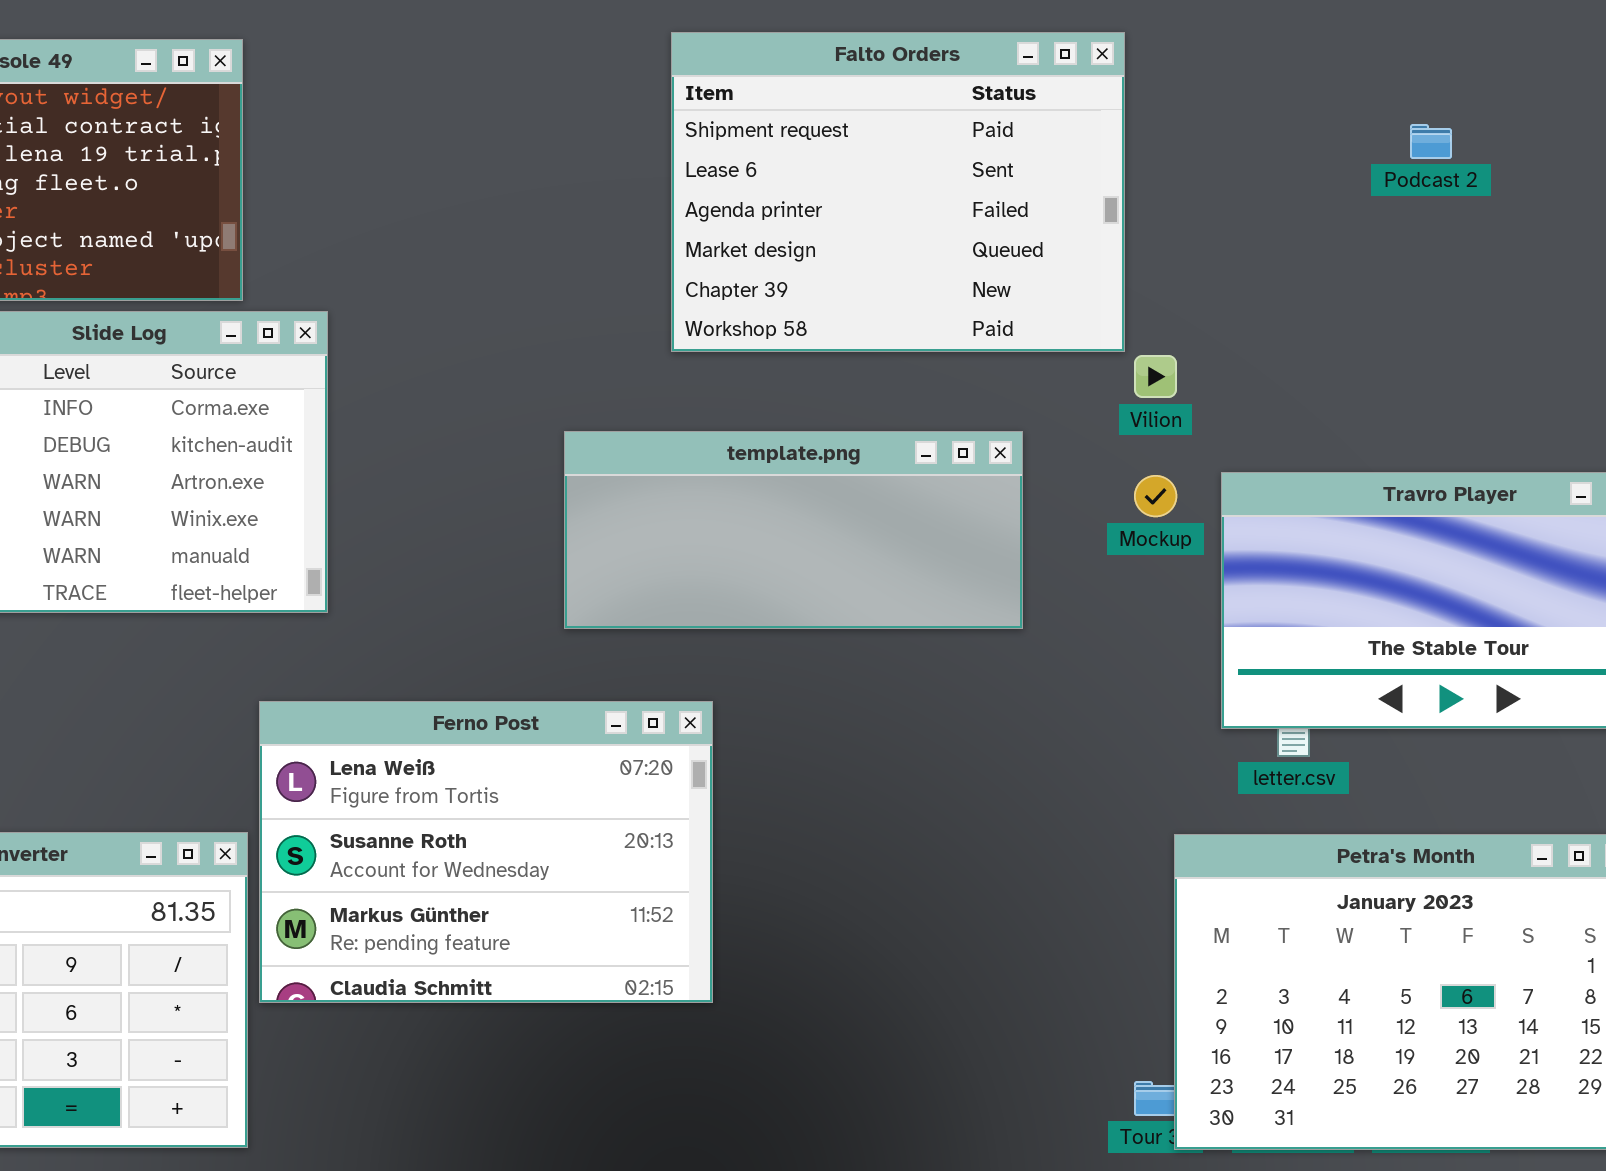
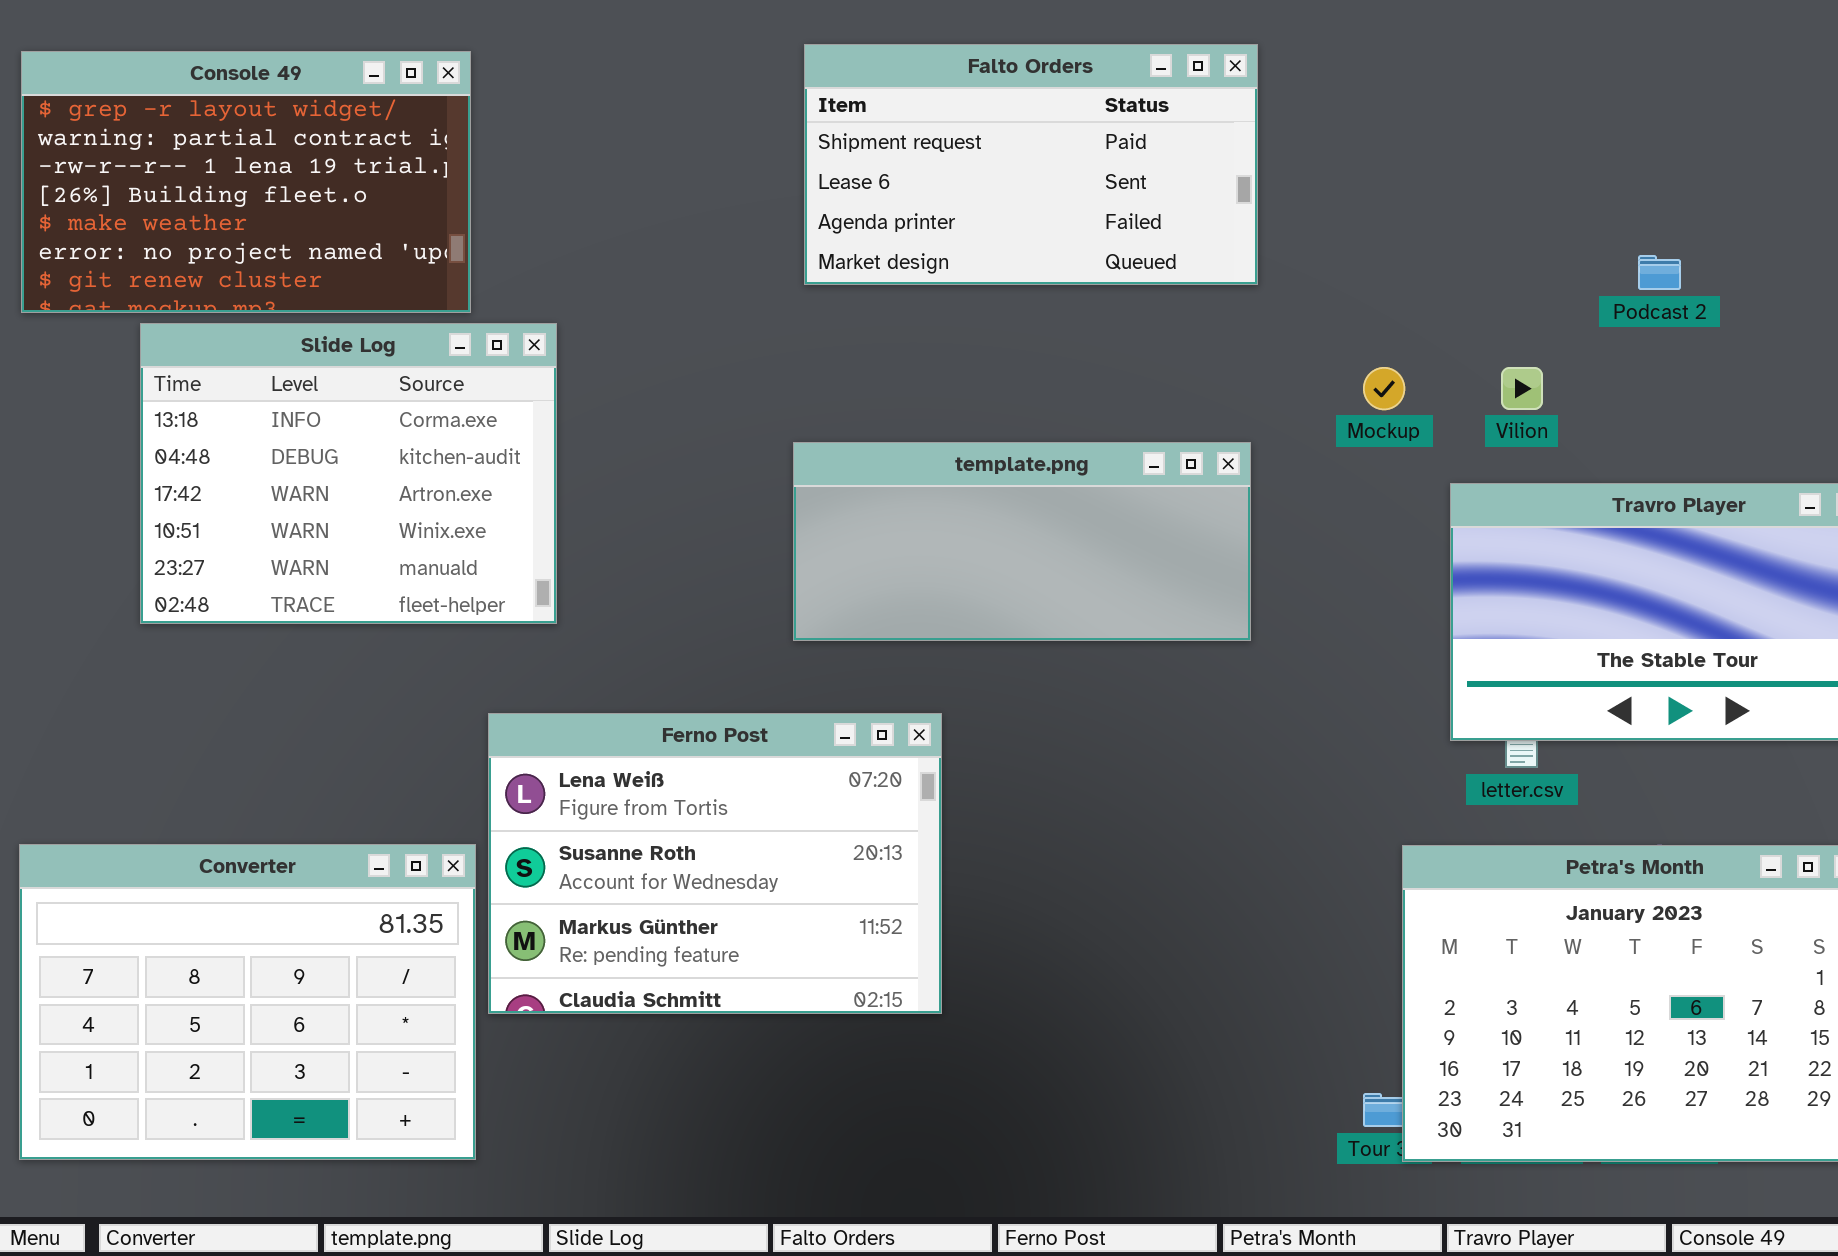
Falto Orders: [671,32,1125,352] -> [804,44,1258,285], moved, resized
Podcast 2: [1410,124,1452,159] -> [1638,255,1681,290], moved
Vilion: [1134,355,1177,398] -> [1501,367,1543,410], moved
Mockup: [1134,475,1177,517] -> [1363,367,1405,410], moved

